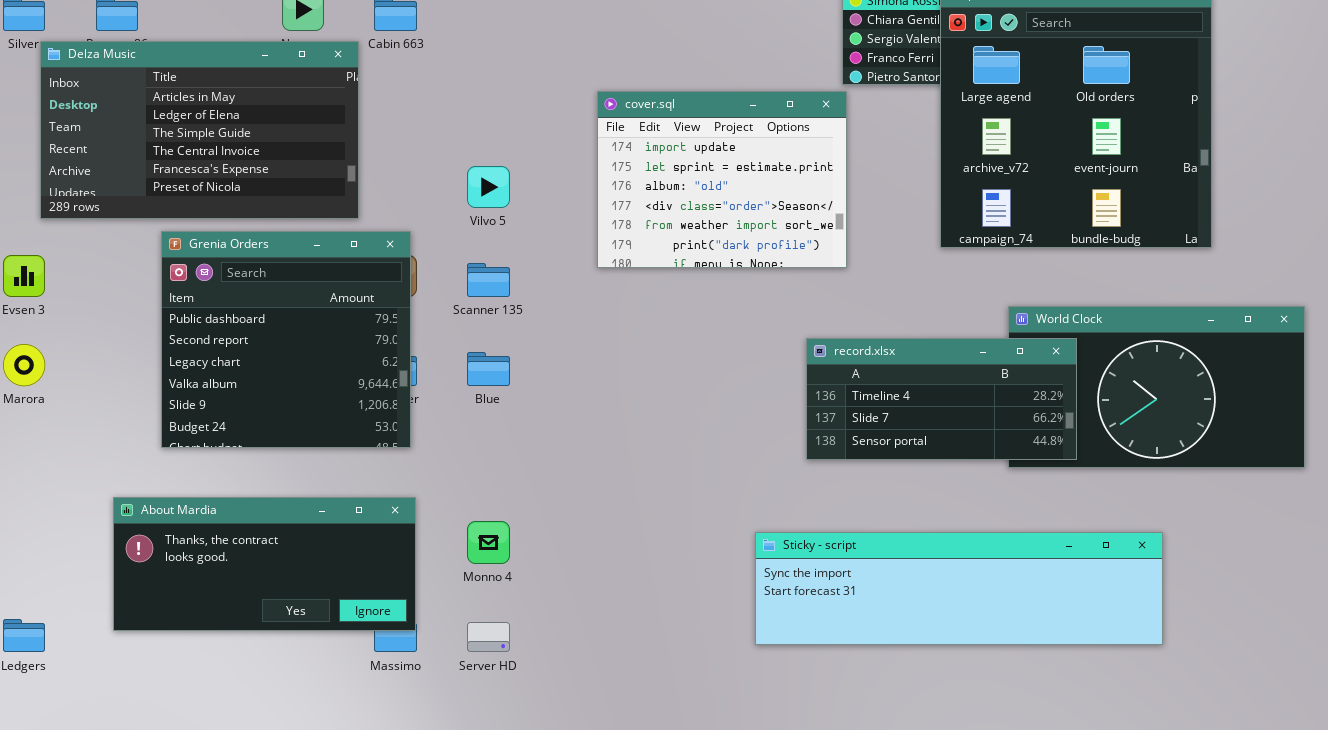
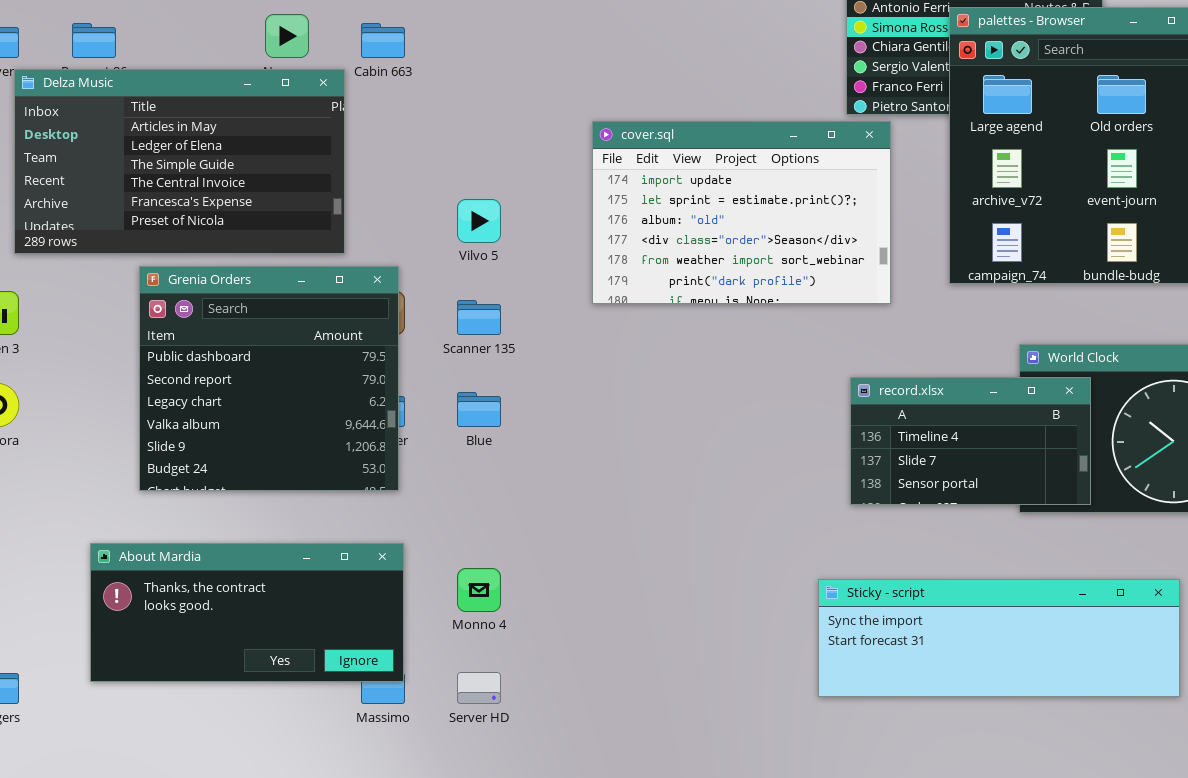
cover.sql: [597,91,847,268] -> [592,121,891,304], resized
record.xlsx: [806,338,1077,460] -> [850,377,1091,505], resized
Sticky - script: [755,532,1163,645] -> [818,579,1180,697], resized

